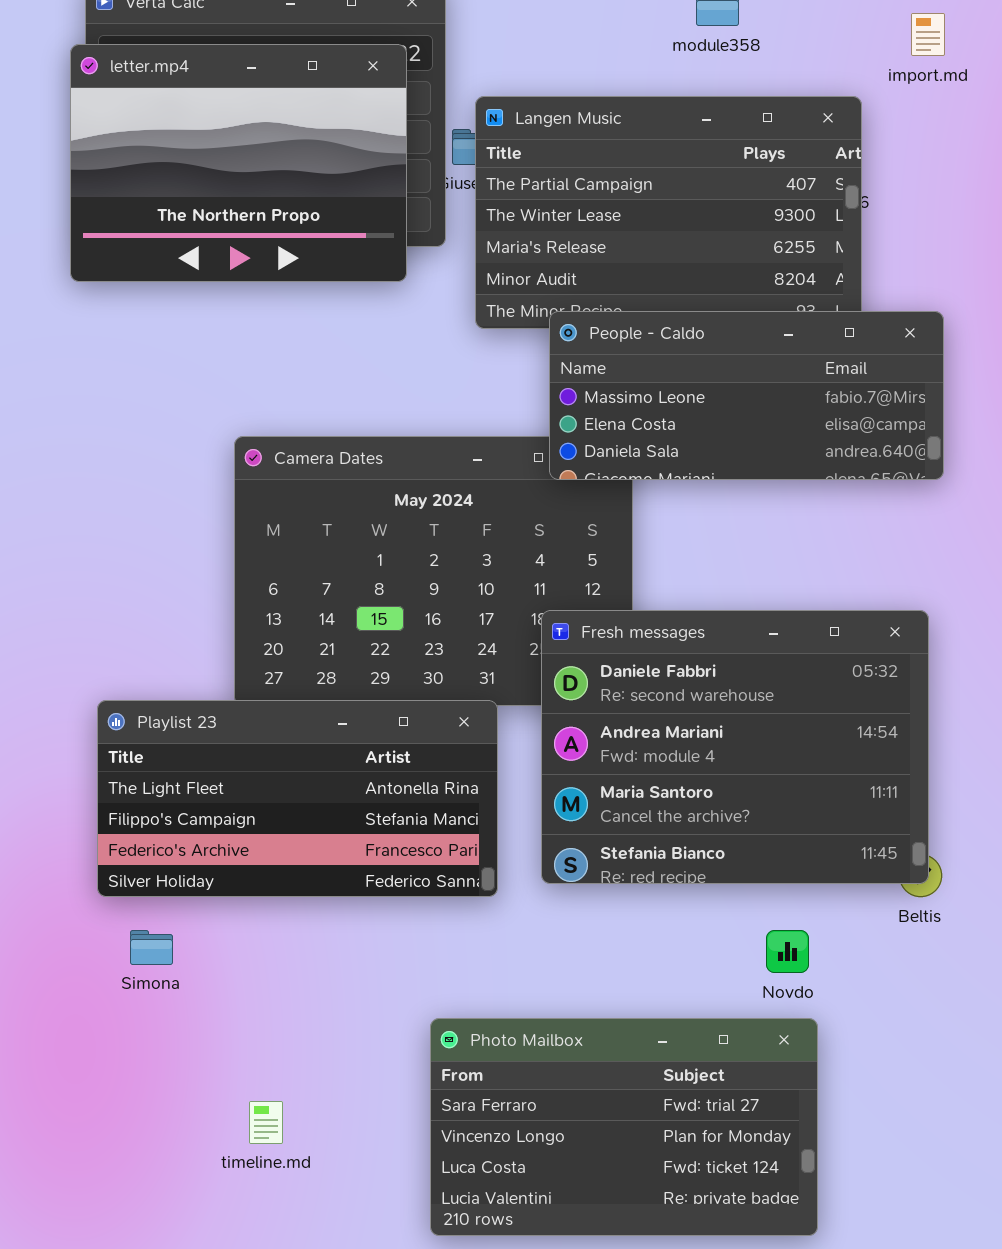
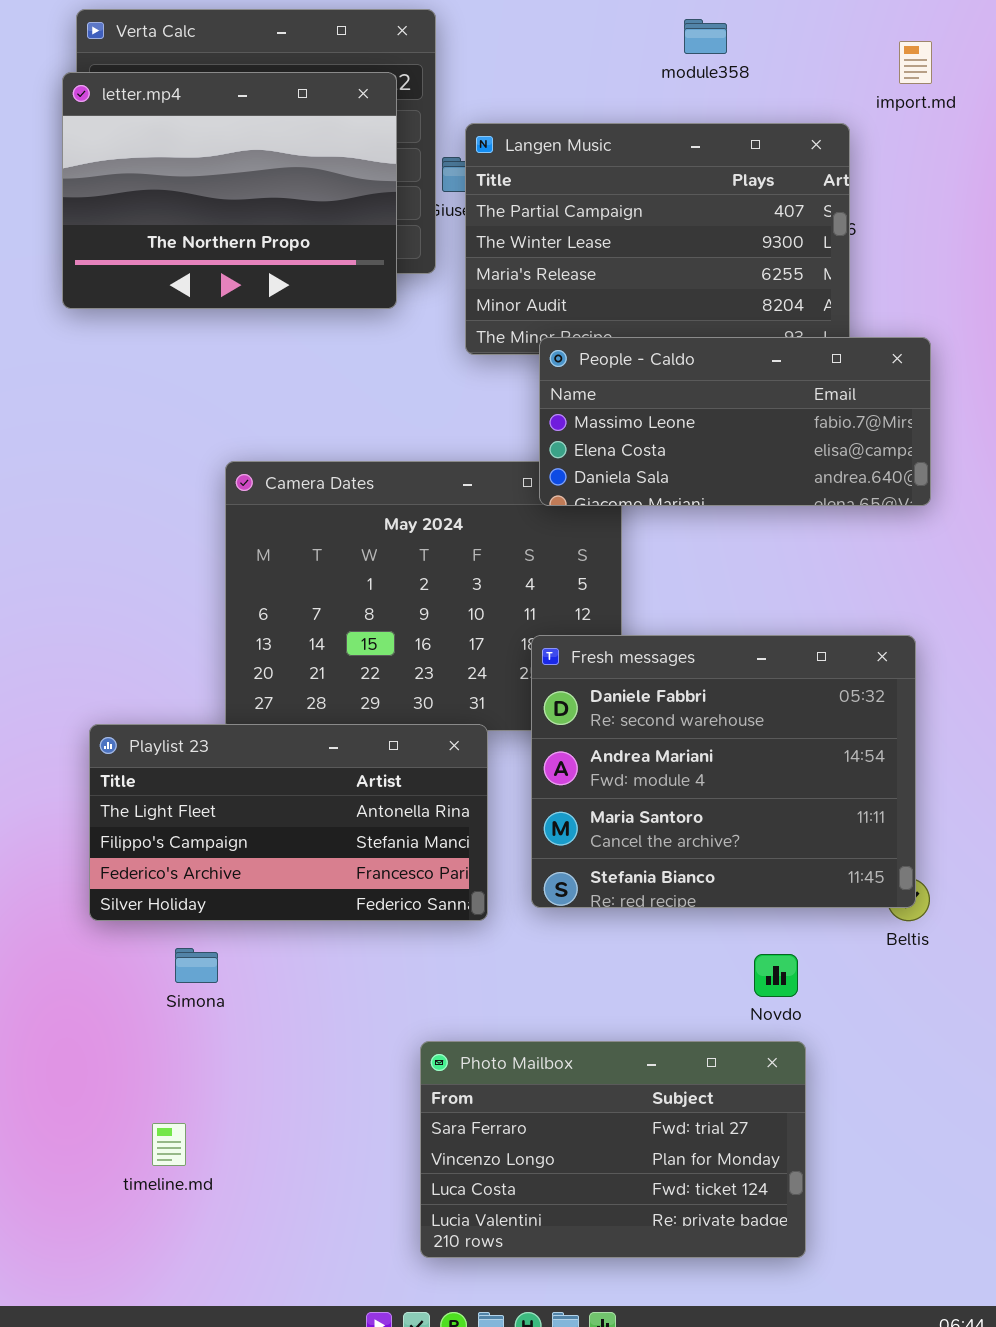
Simona: [130,930,173,965] -> [175,948,218,983], moved
timeline.md: [249,1101,283,1144] -> [152,1123,186,1166], moved

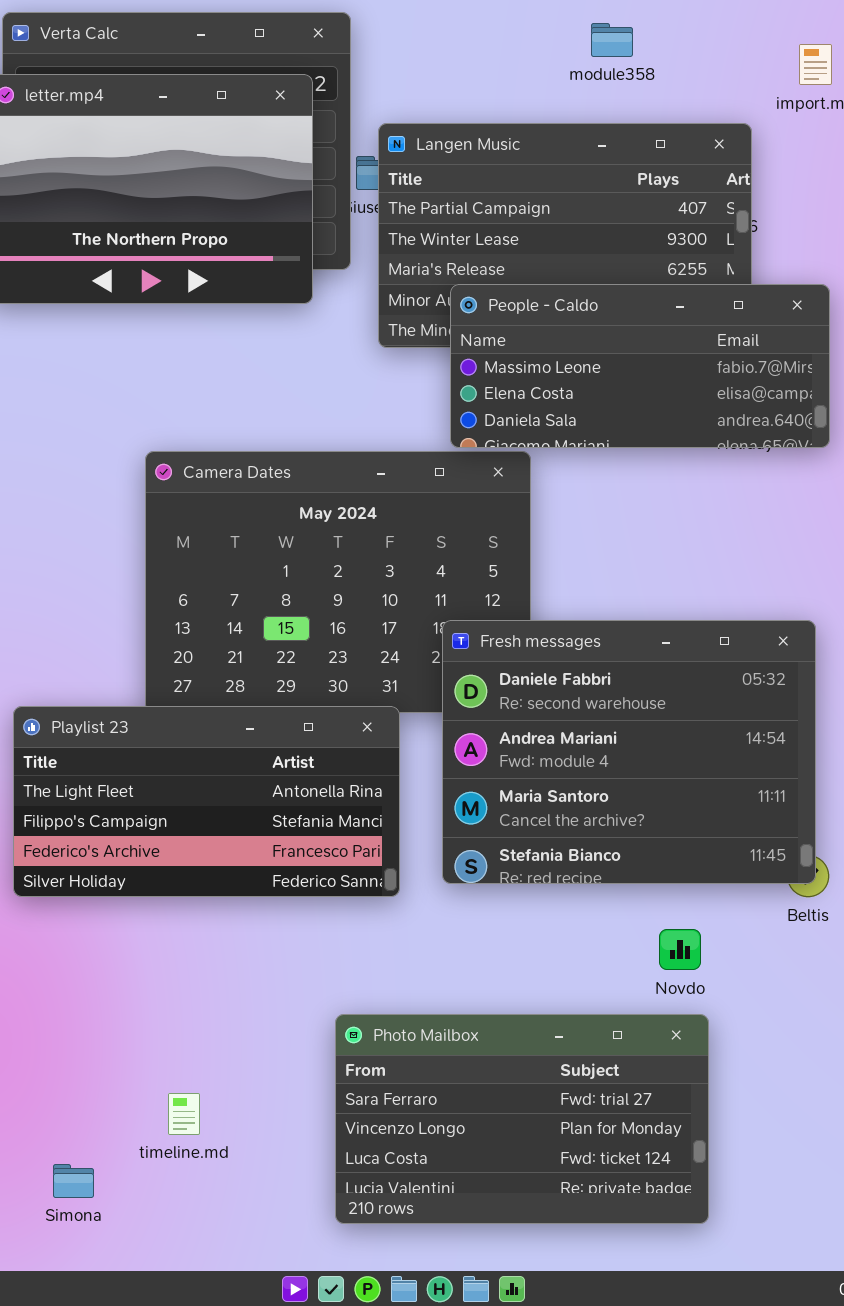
People - Caldo: [539,337,931,506] -> [450,284,830,448], moved
Simona: [175,948,218,983] -> [53,1164,94,1198], moved
timeline.md: [152,1123,186,1166] -> [168,1093,200,1135], moved

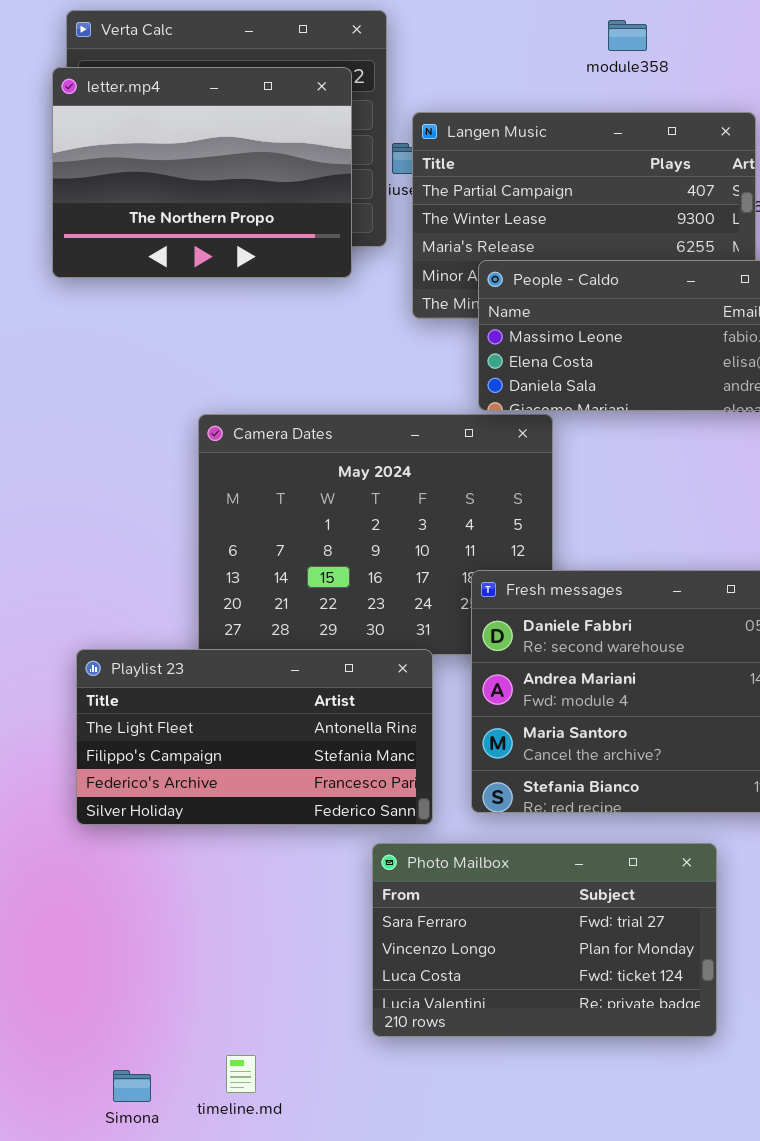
Photo Mailbox: [335,1014,709,1224] -> [372,843,717,1037], moved
timeline.md: [168,1093,200,1135] -> [226,1055,256,1093], moved

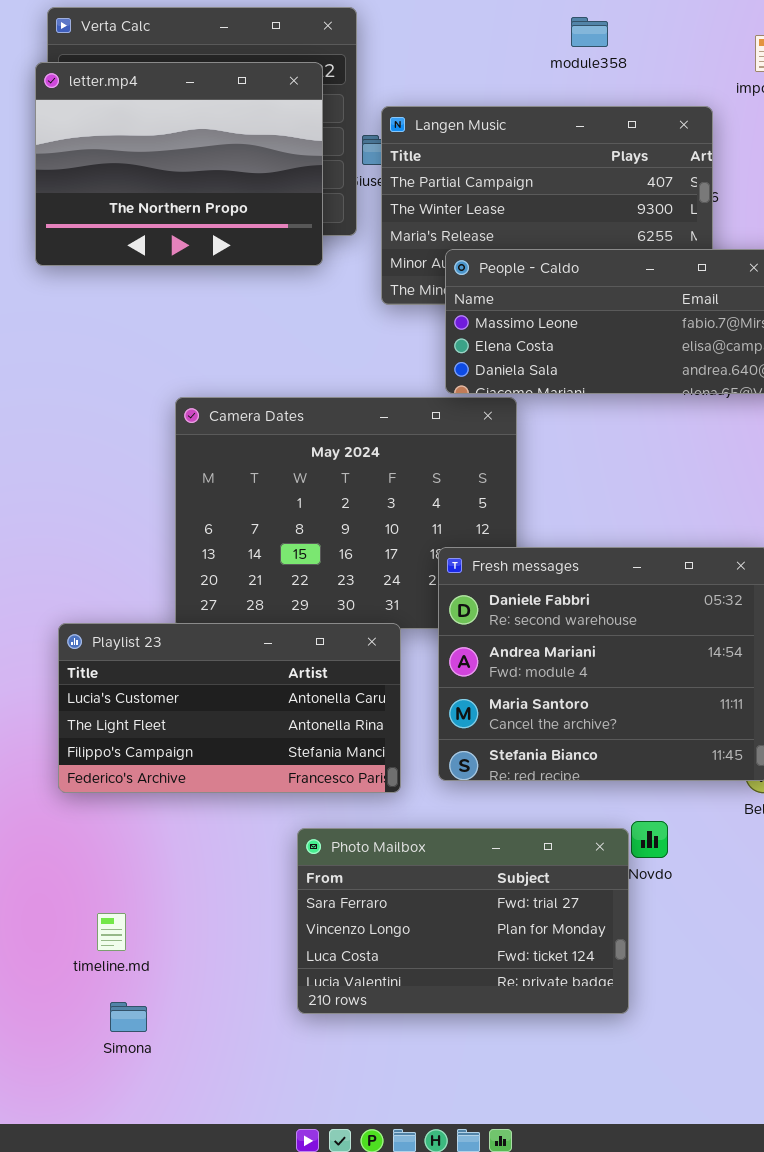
Playlist 23: [76,649,433,825] -> [58,623,401,793], scrolled up 1 row
Photo Mailbox: [372,843,717,1037] -> [297,828,629,1014], moved
timeline.md: [226,1055,256,1093] -> [97,913,126,951], moved
Simona: [113,1070,151,1102] -> [110,1002,147,1032], moved

